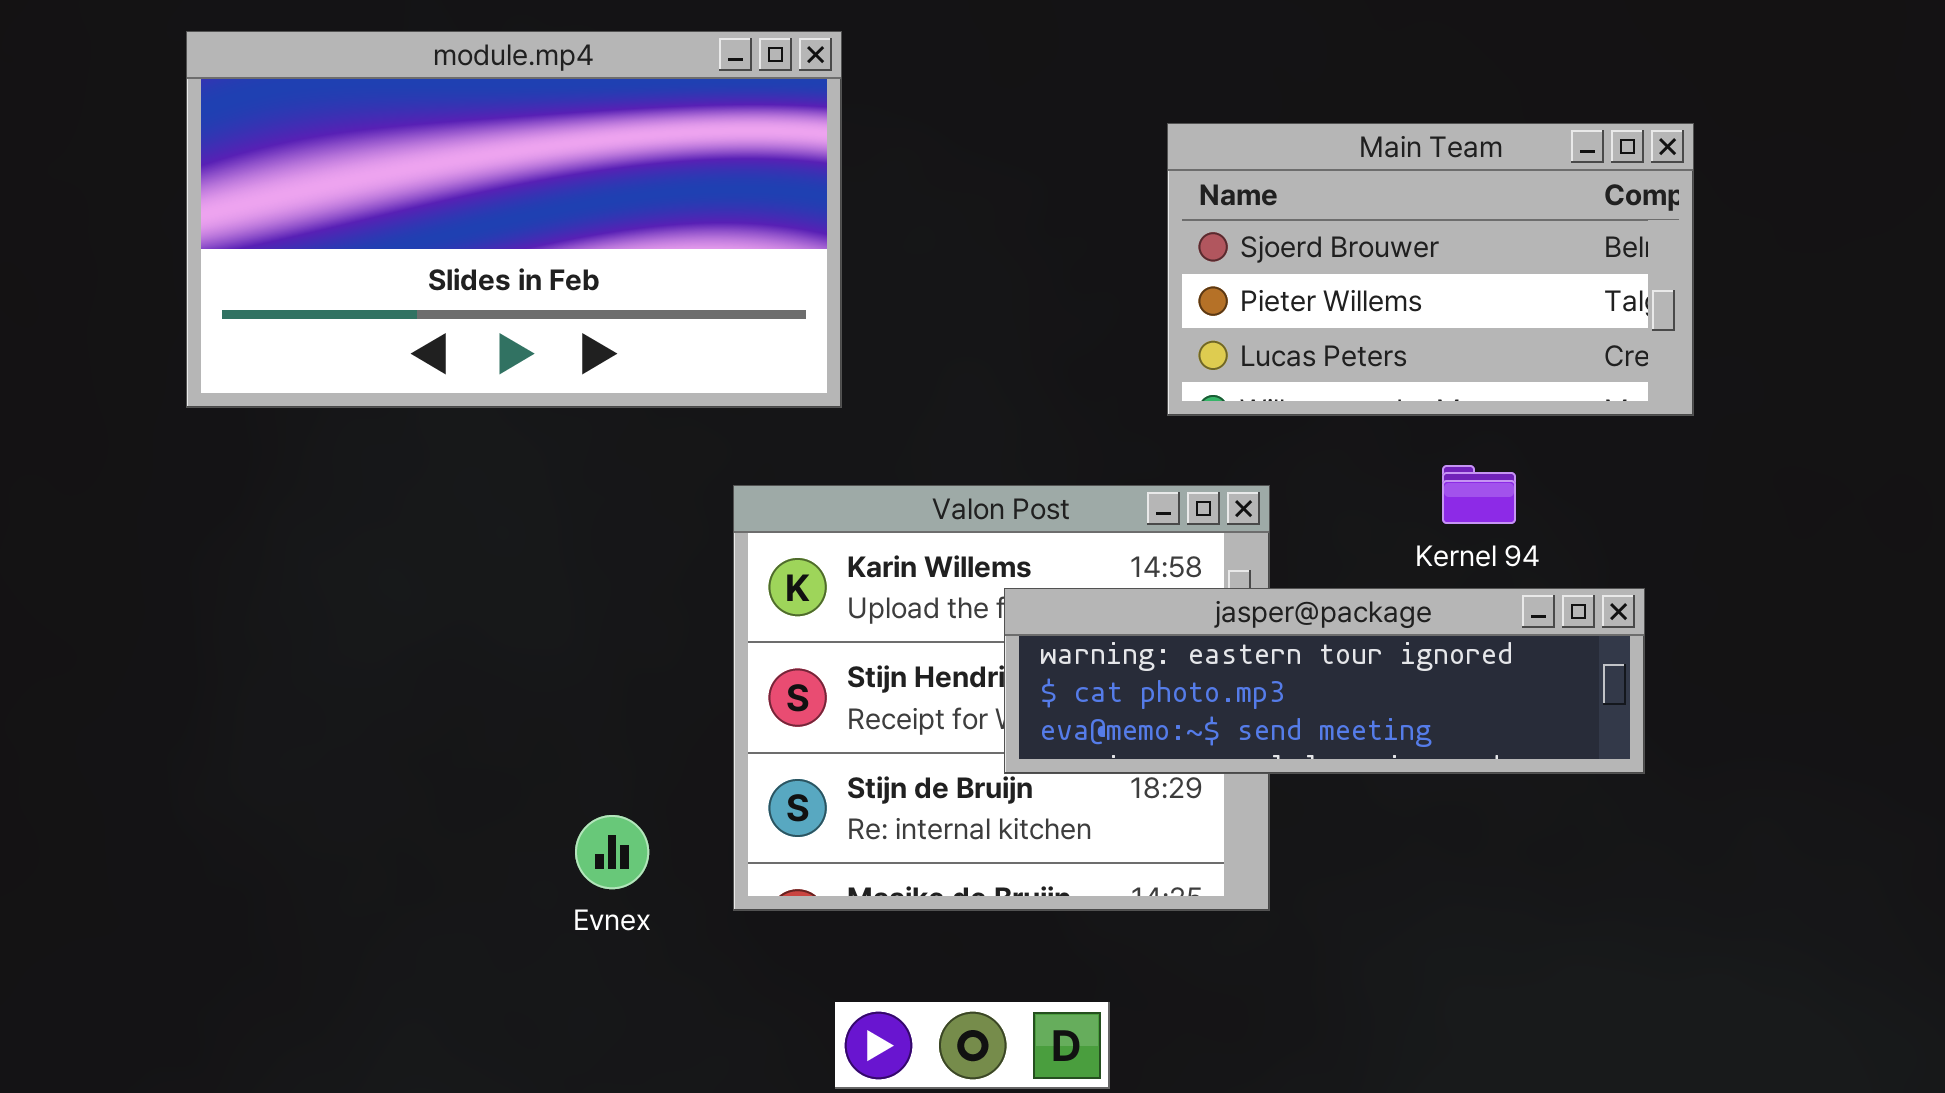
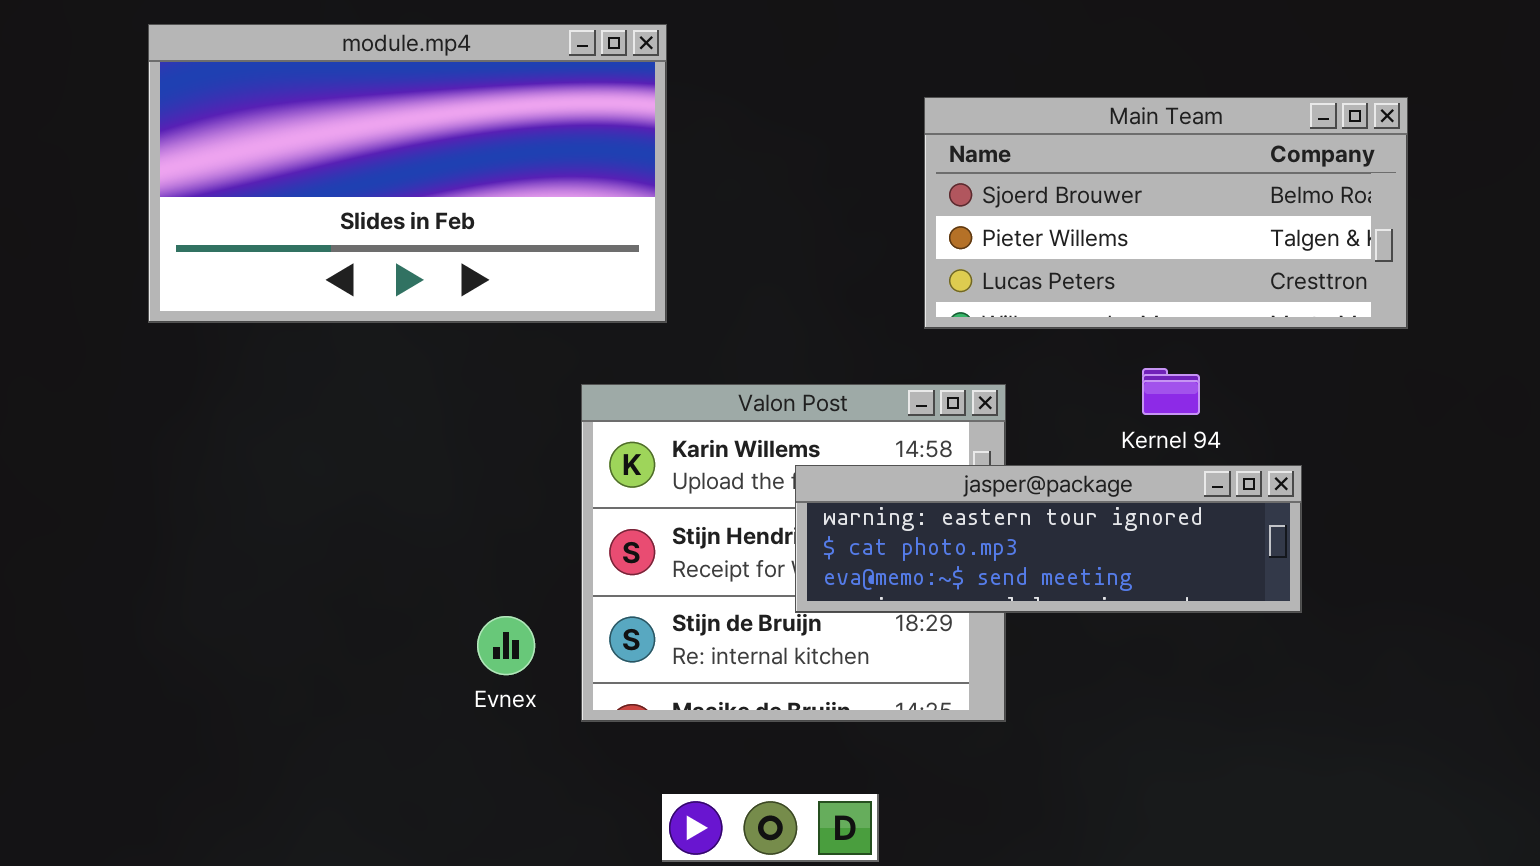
Main Team: [1167,123,1694,416] -> [924,97,1408,329], resized
Evnex: [575,815,649,889] -> [477,616,535,675], moved

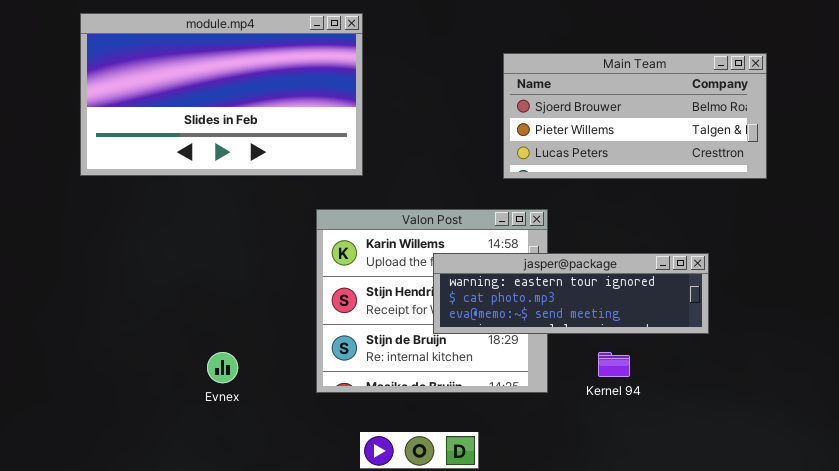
Kernel 94: [1142,368,1200,415] -> [598,352,630,377], moved
Evnex: [477,616,535,675] -> [207,352,238,383], moved

